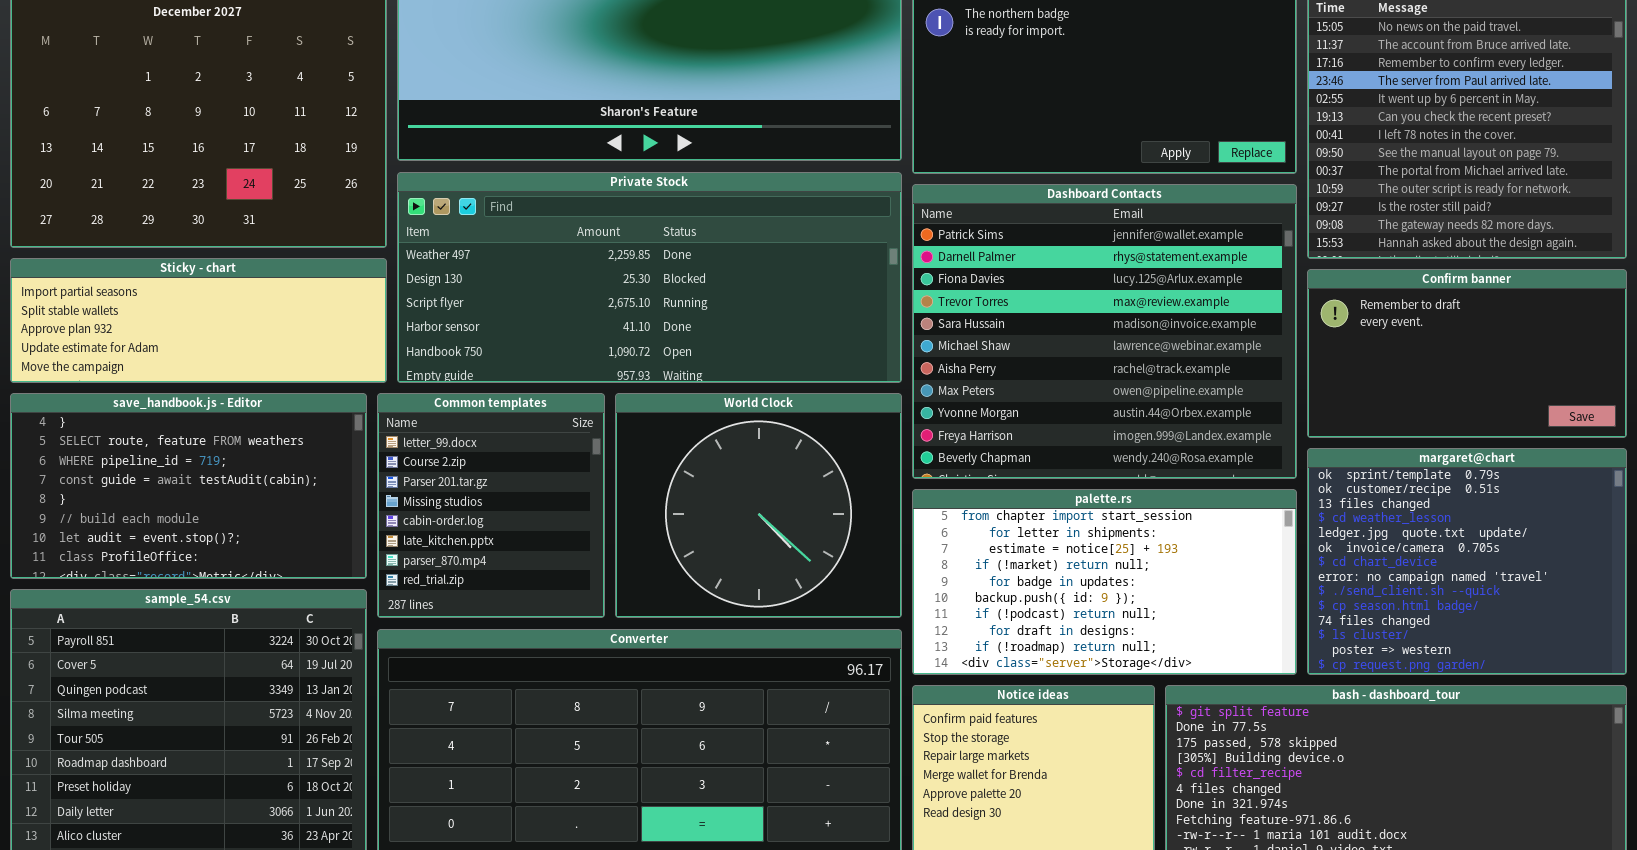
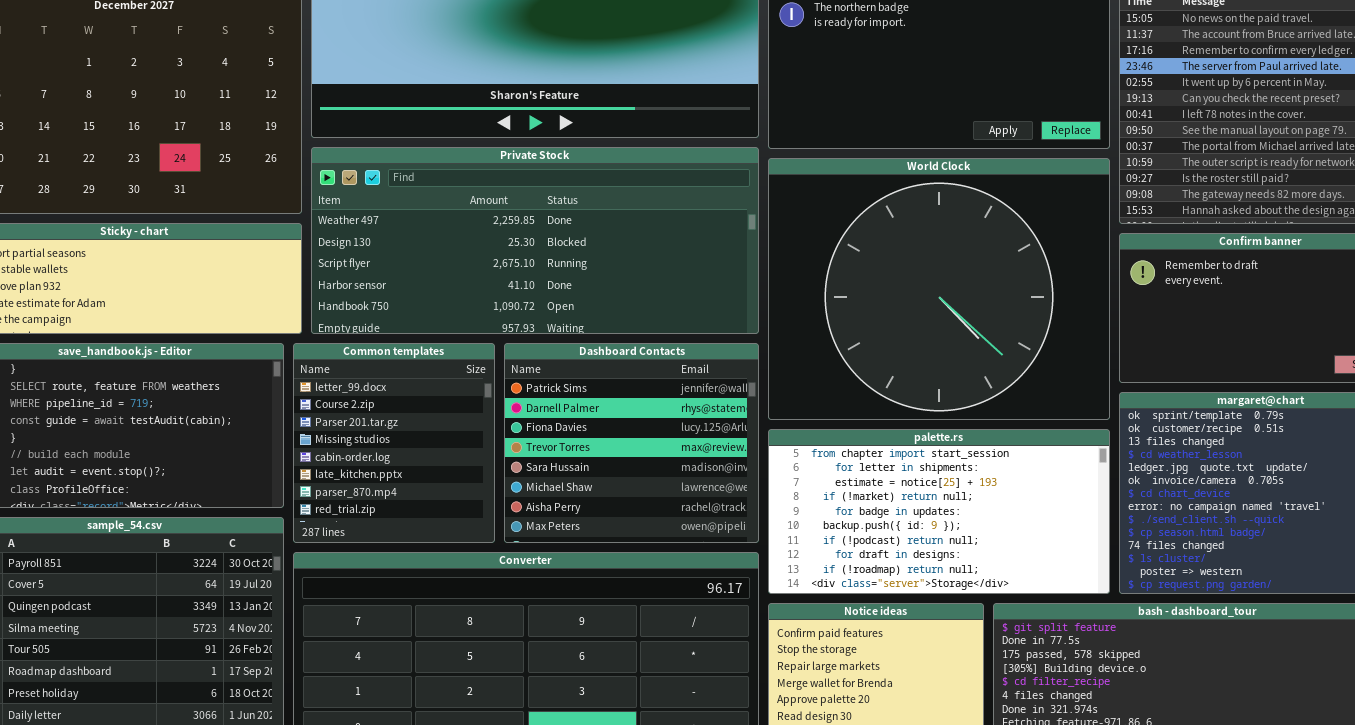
Dashboard Contacts: [912,184,1297,479] -> [504,343,759,543], moved, resized
World Clock: [615,393,902,618] -> [768,158,1110,420], moved, resized

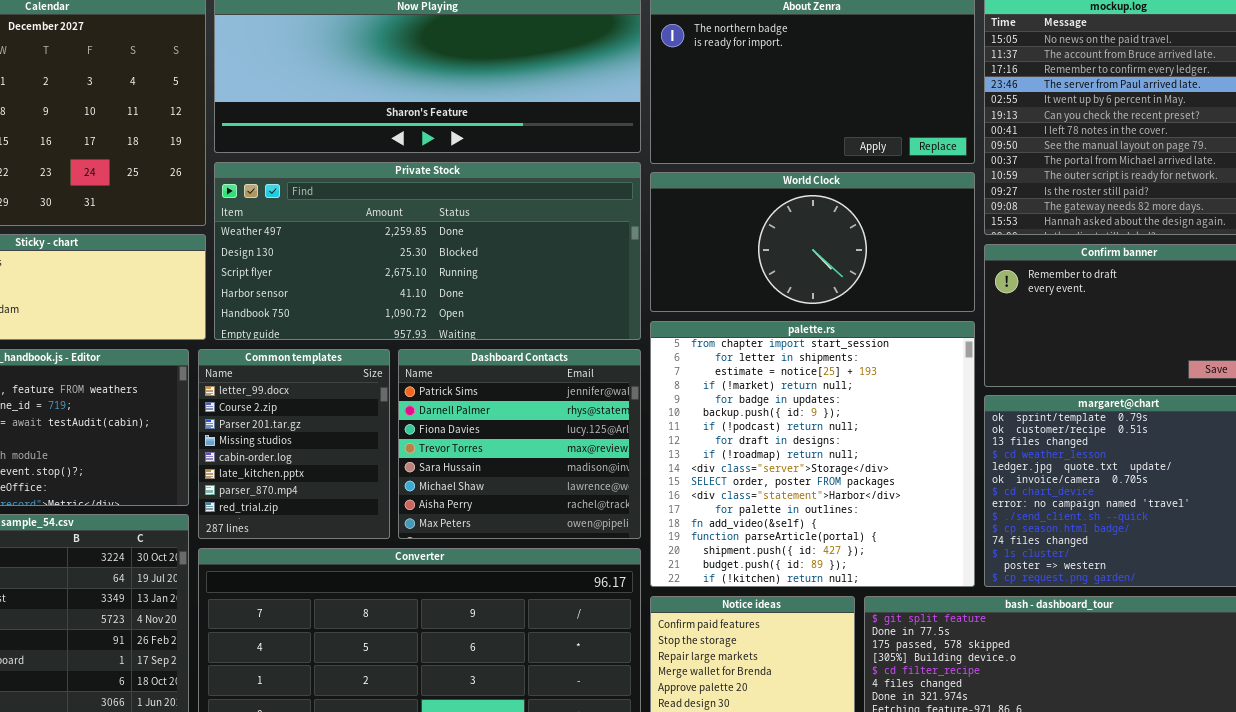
World Clock: [768,158,1110,420] -> [650,172,975,312], resized
palette.rs: [768,429,1110,594] -> [650,321,975,587], resized

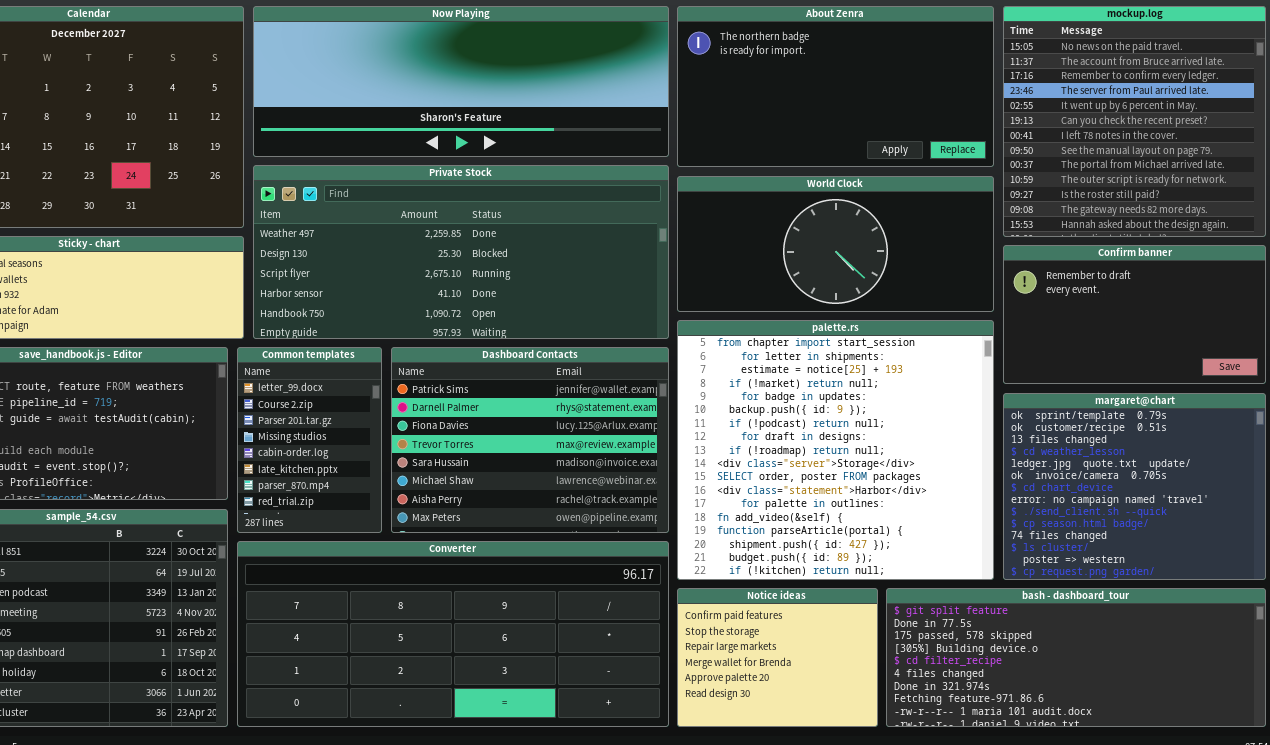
Common templates: [198,349,390,539] -> [237,347,382,533], resized
Dashboard Contacts: [398,349,641,539] -> [391,347,669,533], resized

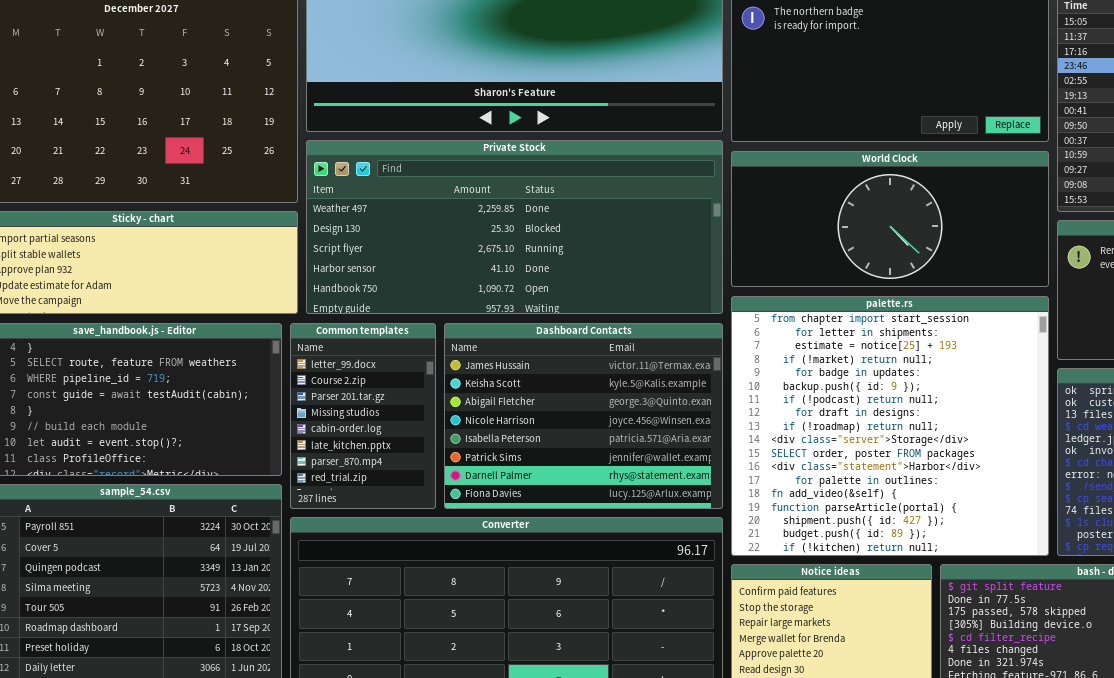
Dashboard Contacts: [391,347,669,533] -> [444,323,723,509], scrolled up 5 rows

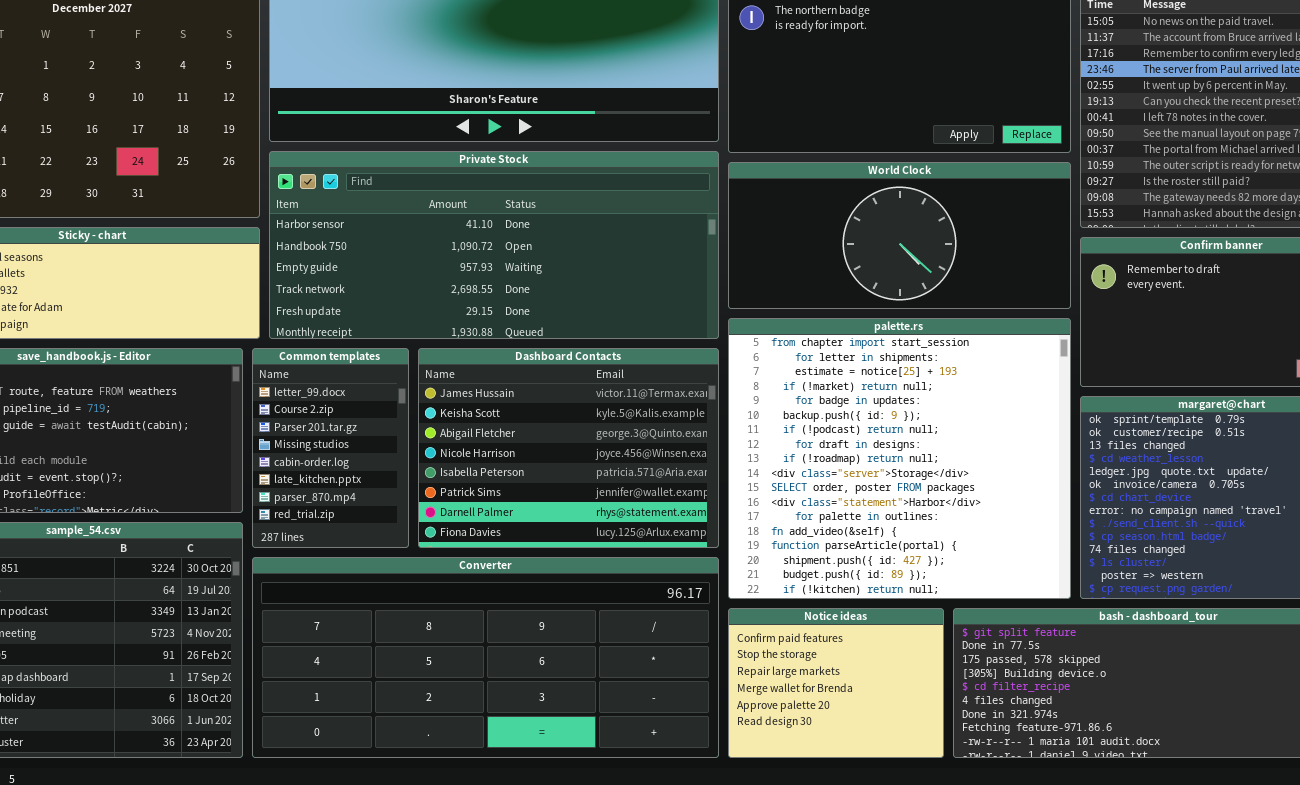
Private Stock: [306,140,723,314] -> [269,151,719,339], scrolled down 3 rows

